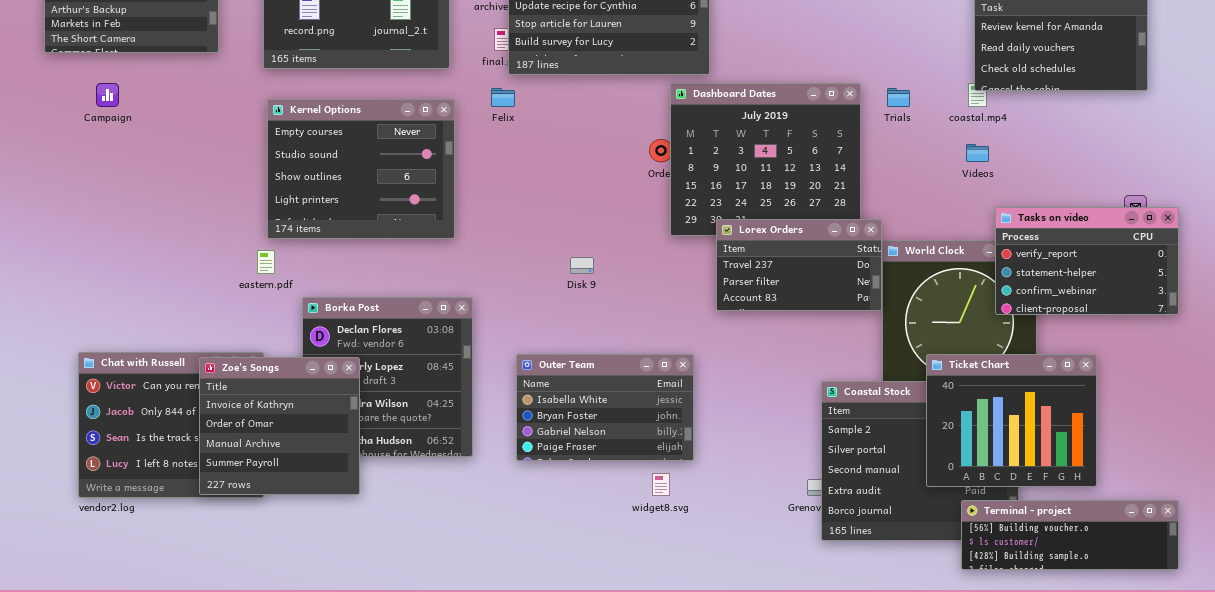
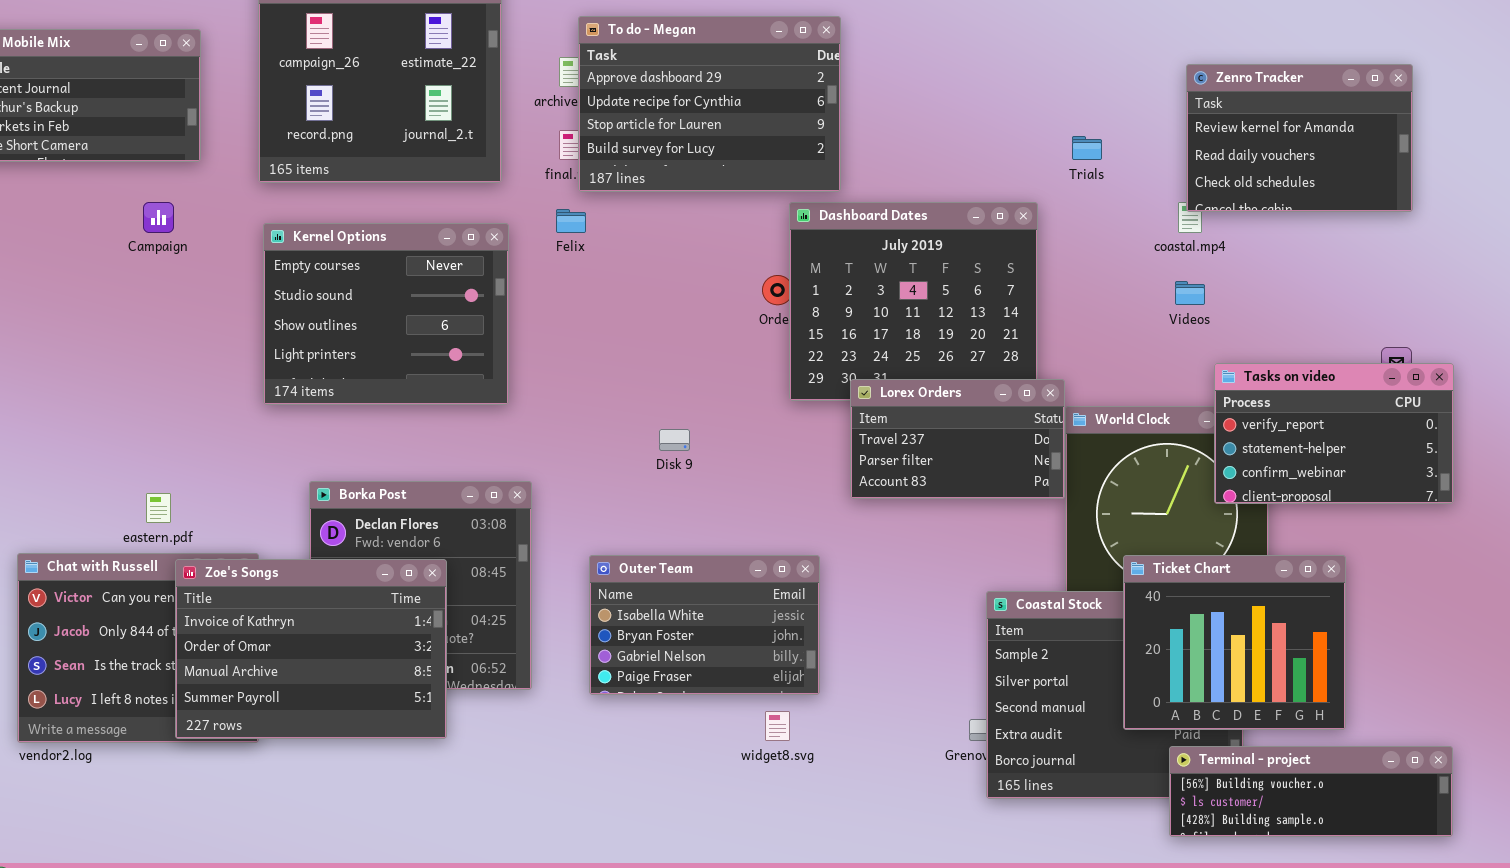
Campaign: [96,83,119,107] -> [143,202,174,233], moved
Trials: [887,88,910,107] -> [1072,136,1102,160], moved
eastern.pdf: [257,250,275,274] -> [146,493,171,523], moved
Zoe's Songs: [199,357,360,495] -> [175,559,447,739], resized

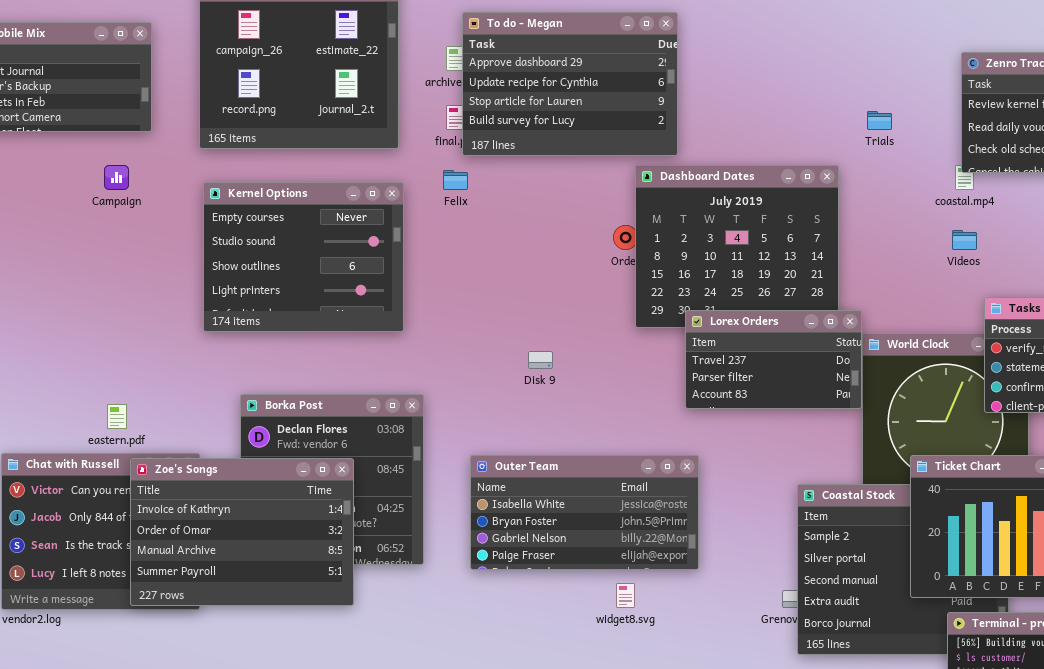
Outer Team: [589,555,820,695] -> [470,455,699,570], resized

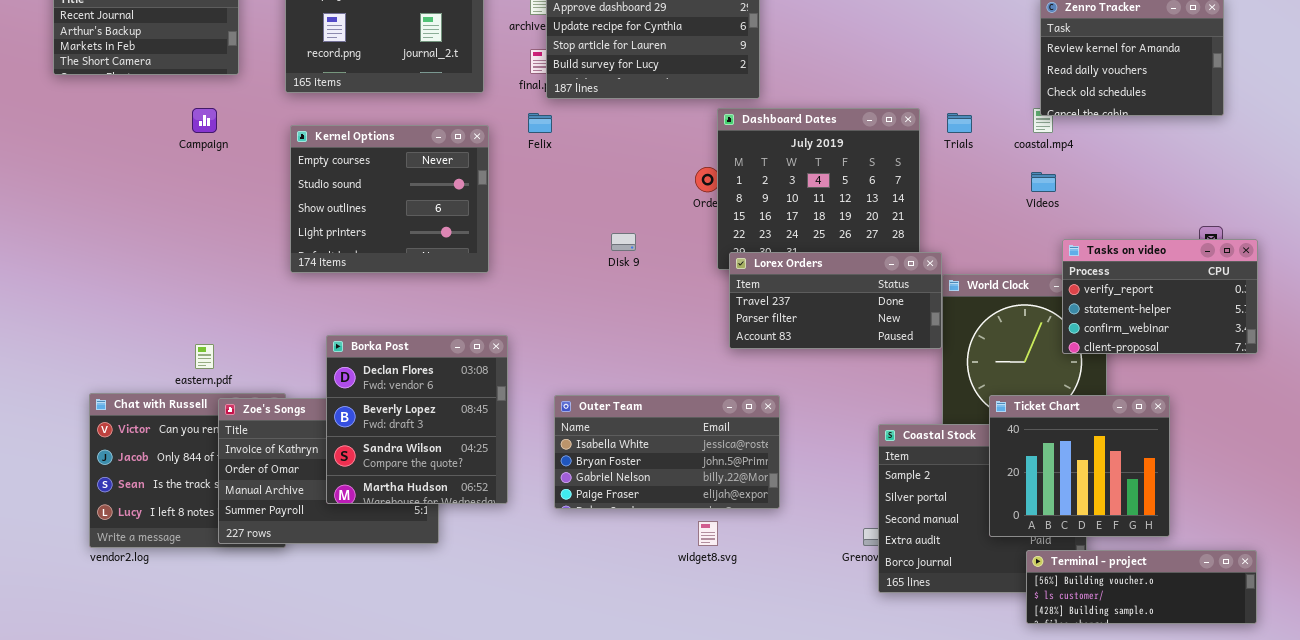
Trials: [867,111,892,130] -> [947,113,972,133], moved
Lorex Orders: [685,310,862,409] -> [729,252,942,349], resized
Disk 9: [528,351,553,369] -> [611,233,636,251], moved
Borka Post: [240,394,424,565] -> [326,335,508,504], raised

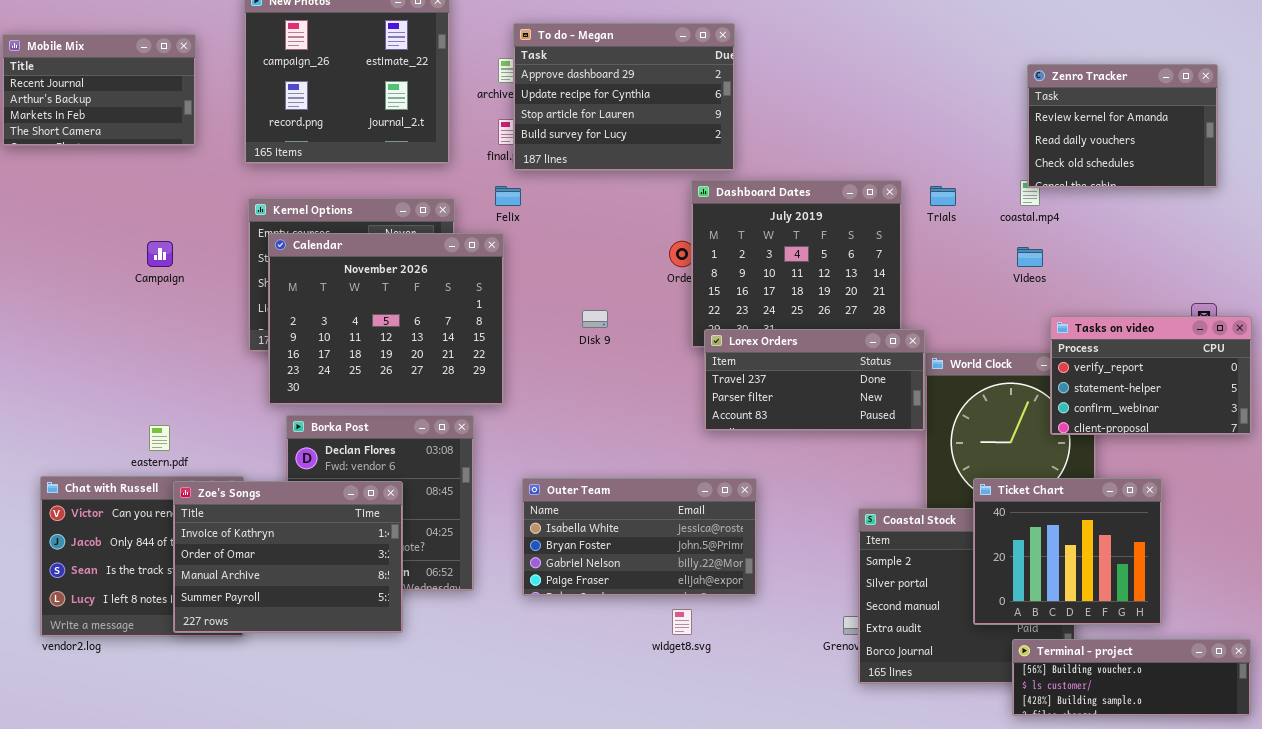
Campaign: [192,108,217,133] -> [147,241,173,267], moved
Calendar: none -> [268,233,504,405], opened
Zoe's Songs: [218,398,439,544] -> [173,481,403,633], raised

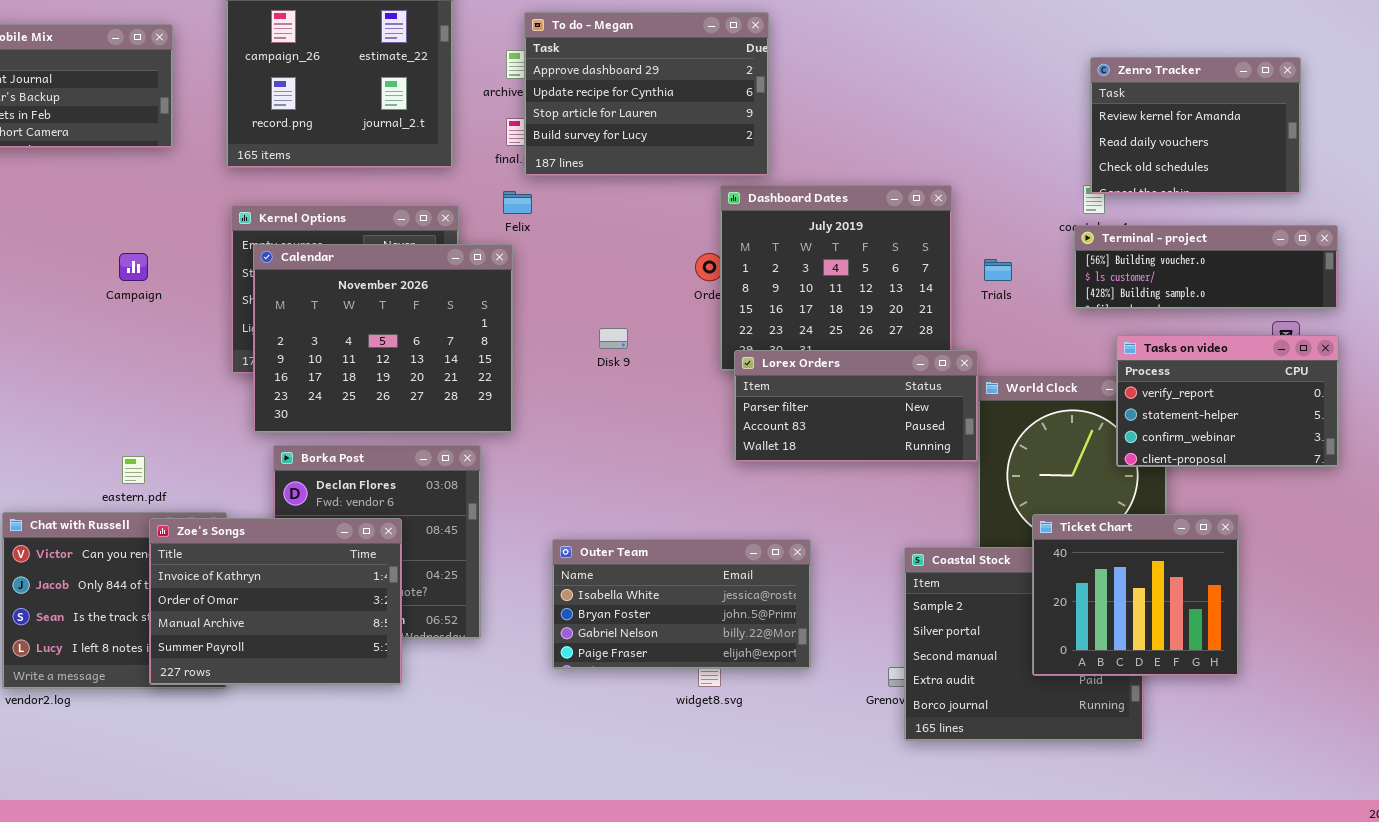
Trials: [930,186,956,206] -> [984,259,1012,281], moved
Lorex Orders: [704,329,925,431] -> [734,350,978,462], scrolled down 1 row
Outer Team: [522,478,757,596] -> [552,539,811,669], moved
Terminal - project: [1012,639,1251,716] -> [1074,225,1338,309], moved

